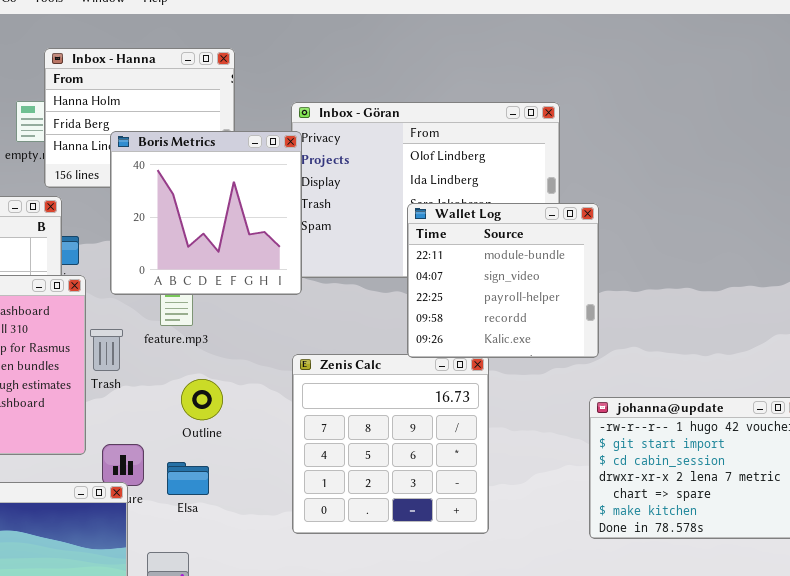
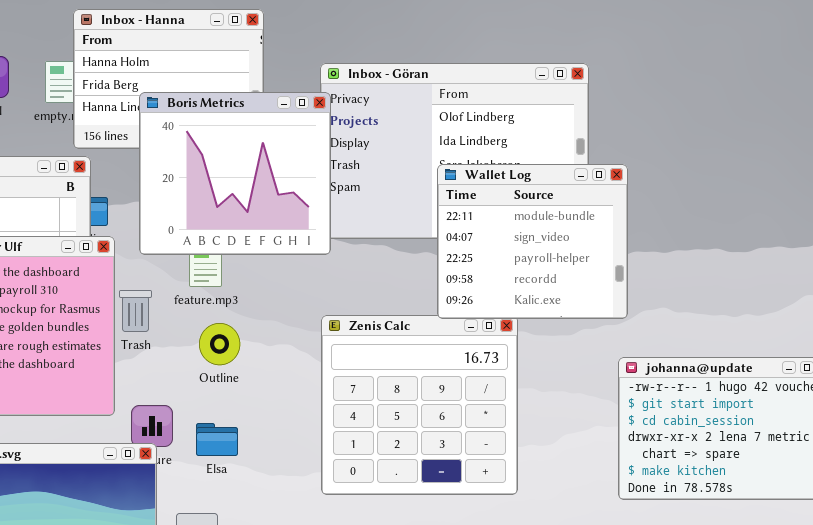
Outline: [181,379,223,420] -> [199,323,240,365], moved

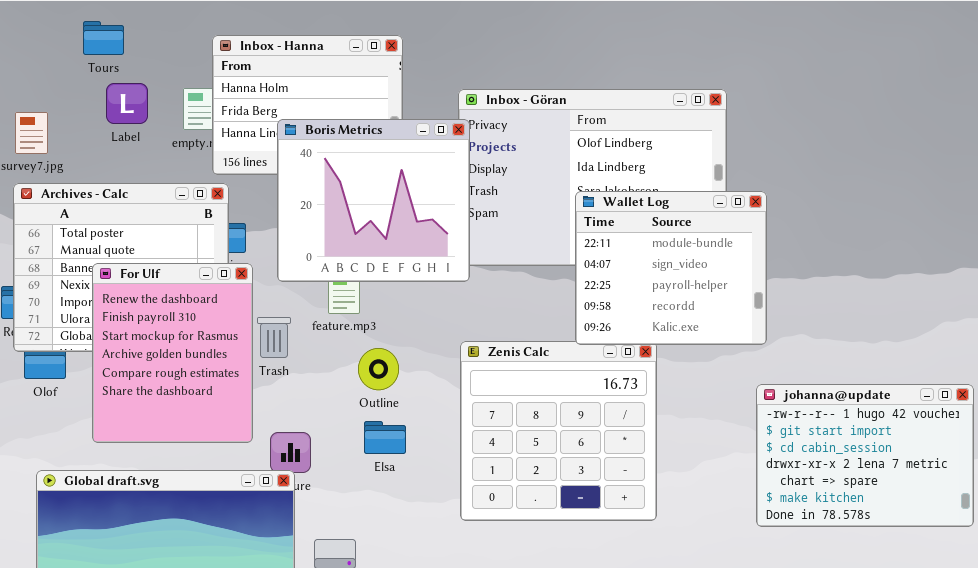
Outline: [199,323,240,365] -> [358,348,399,390], moved
Elsa: [196,423,238,456] -> [364,421,406,454], moved

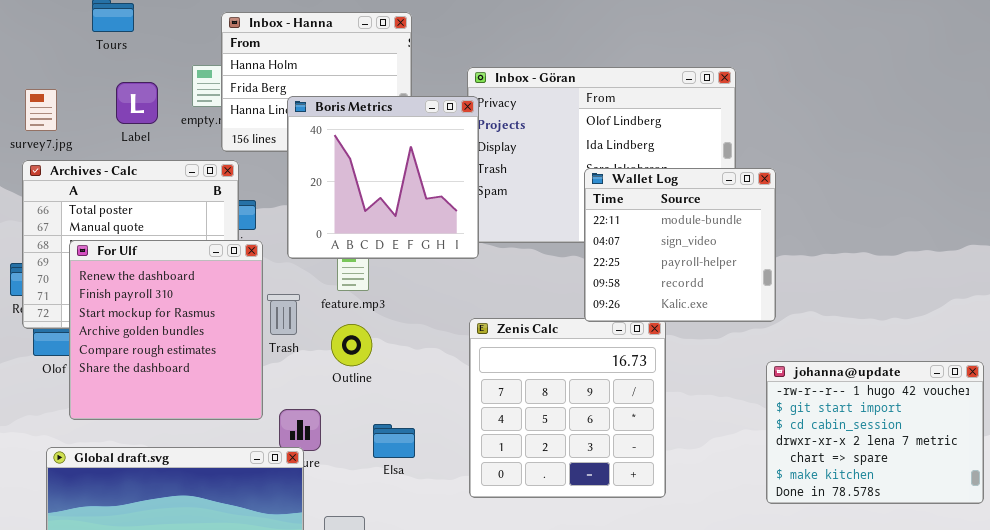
Label: [106,83,148,124] -> [116,82,158,124], moved
For Ulf: [92,263,253,443] -> [69,240,263,420], resized
Outline: [358,348,399,390] -> [331,324,372,366], moved
Elsa: [364,421,406,454] -> [373,424,415,458], moved

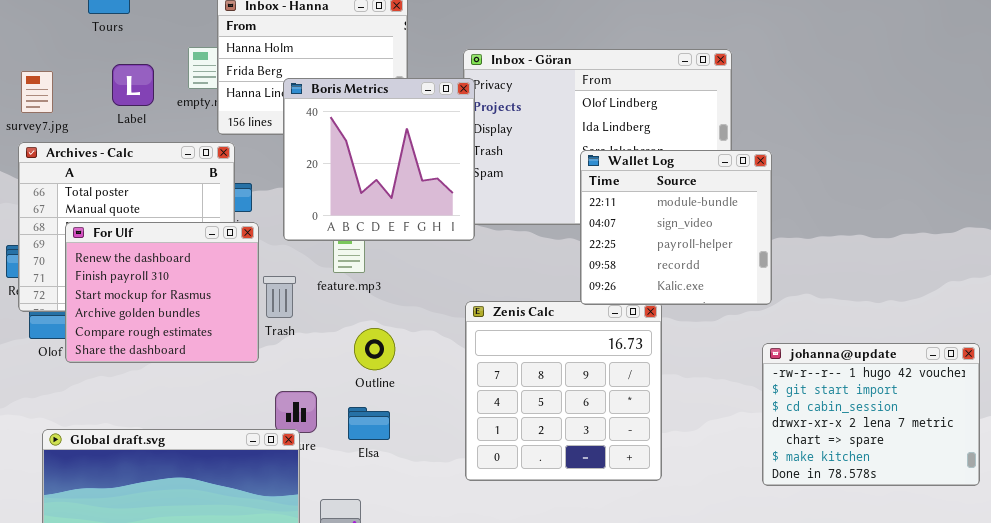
For Ulf: [69,240,263,420] -> [65,222,259,363], resized
Outline: [331,324,372,366] -> [354,328,395,370], moved
Elsa: [373,424,415,458] -> [348,407,390,440], moved

